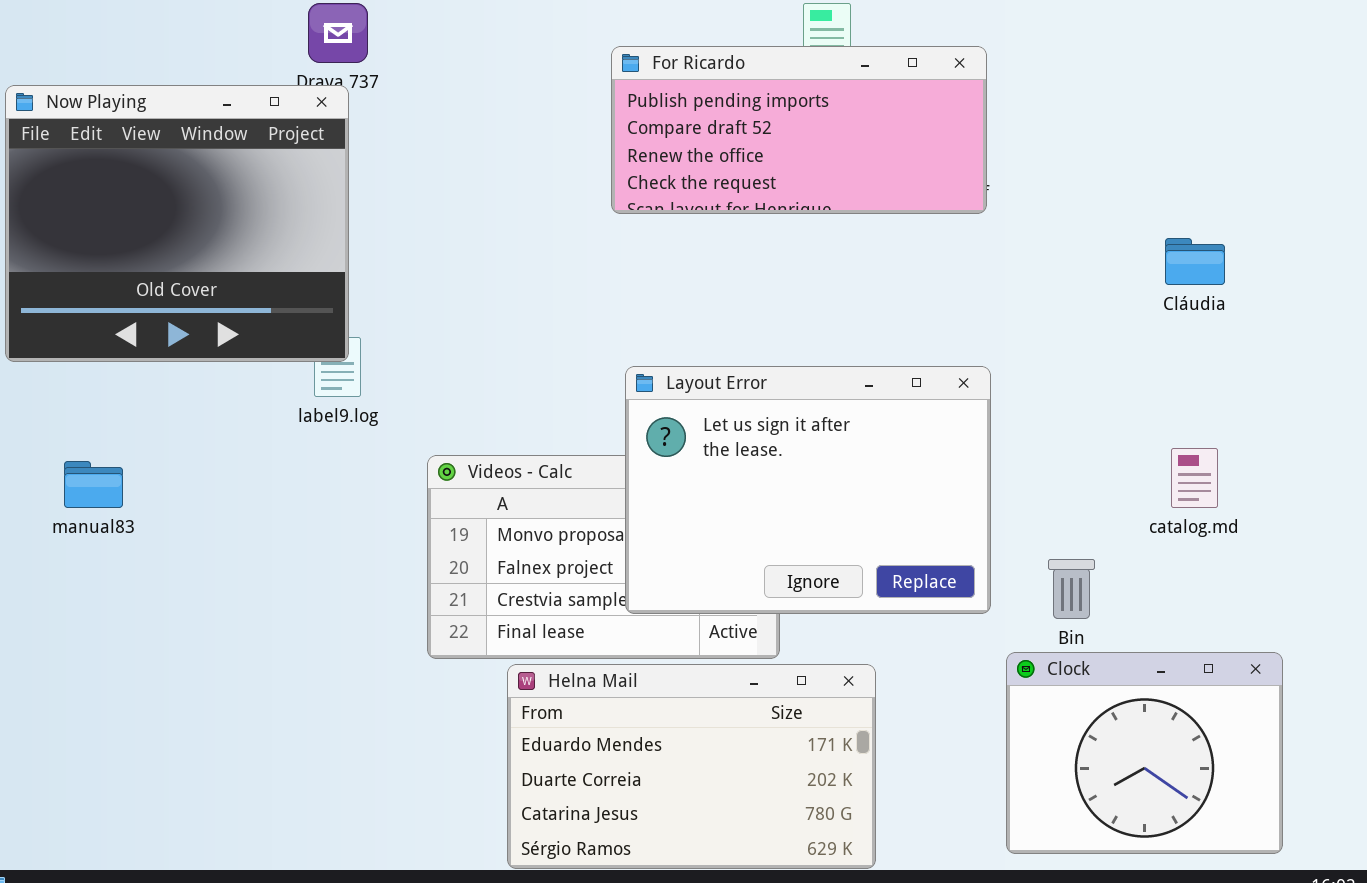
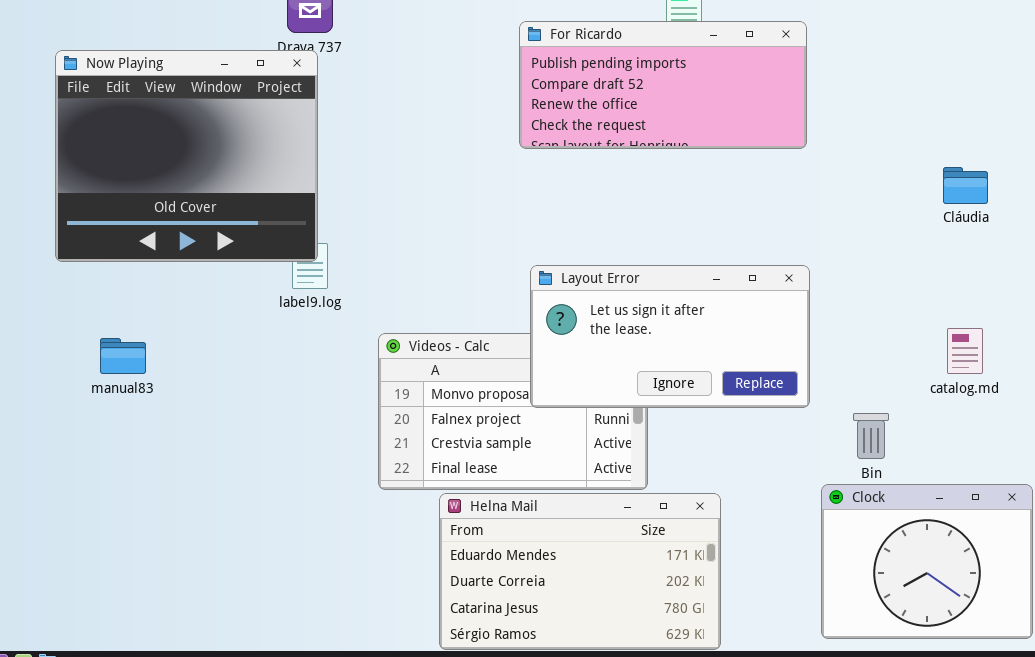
Layout Error: [625,366,991,614] -> [530,265,810,408], resized

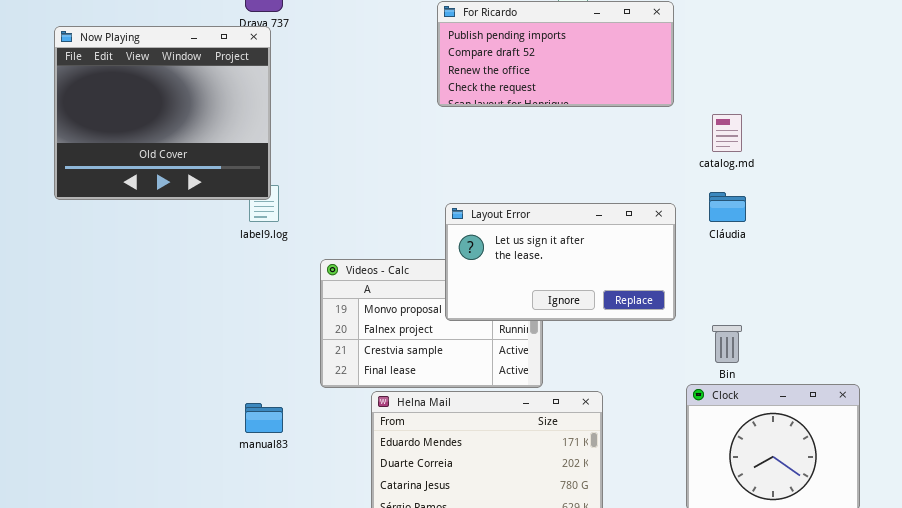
Cláudia: [943,167,988,204] -> [709,192,746,222], moved
catalog.md: [947,328,983,374] -> [712,114,742,152], moved
manual83: [100,338,146,374] -> [245,403,283,433], moved

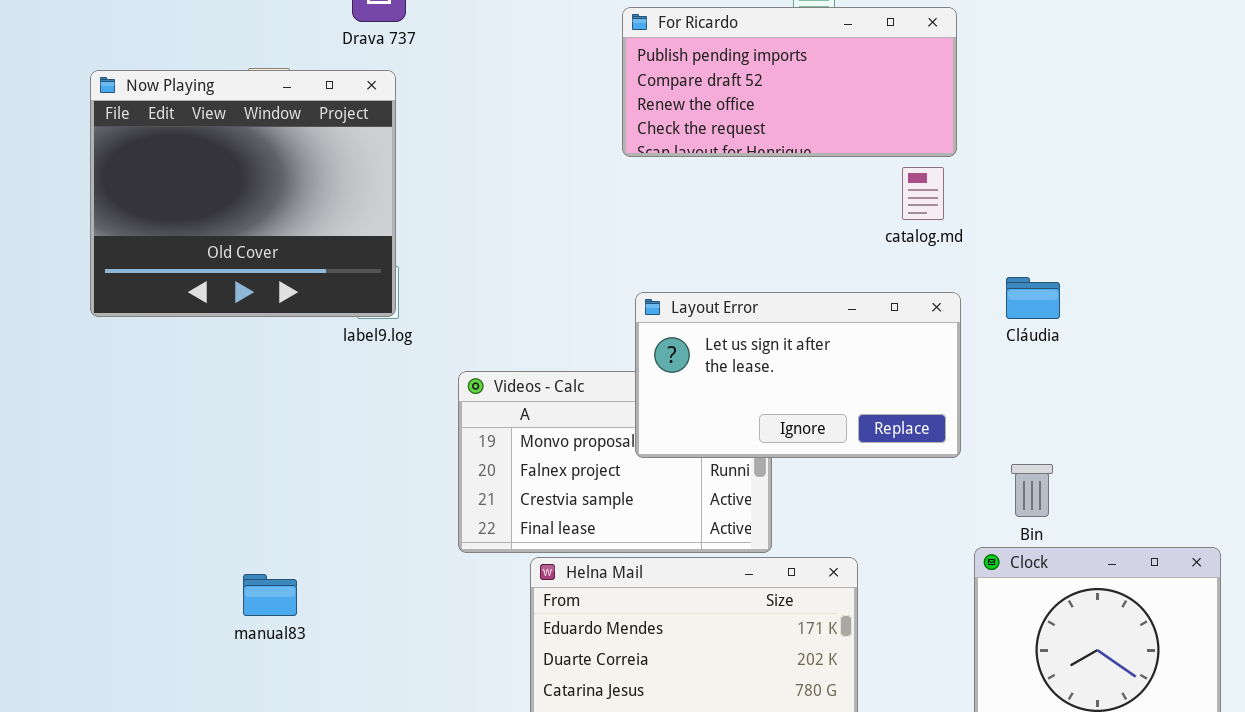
Now Playing: [54,26,271,200] -> [90,70,396,317], moved
catalog.md: [712,114,742,152] -> [902,167,944,220], moved
manual83: [245,403,283,433] -> [243,574,297,616], moved

